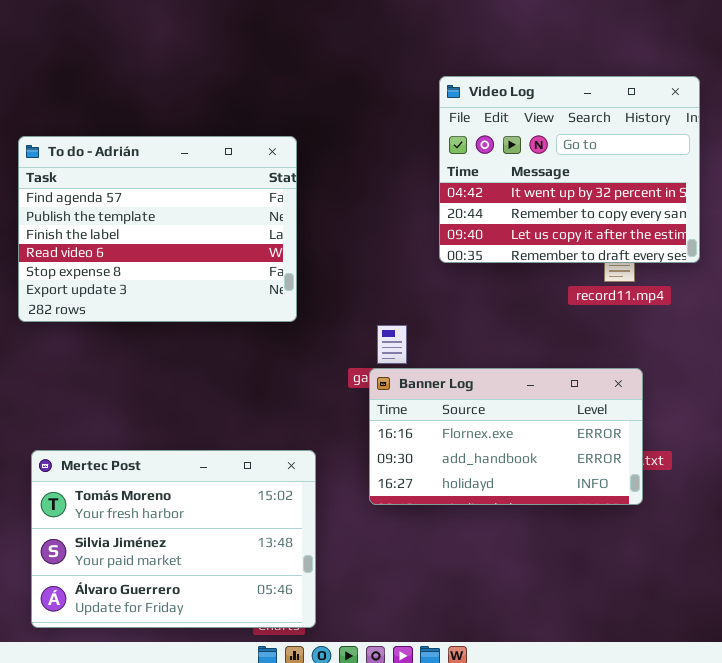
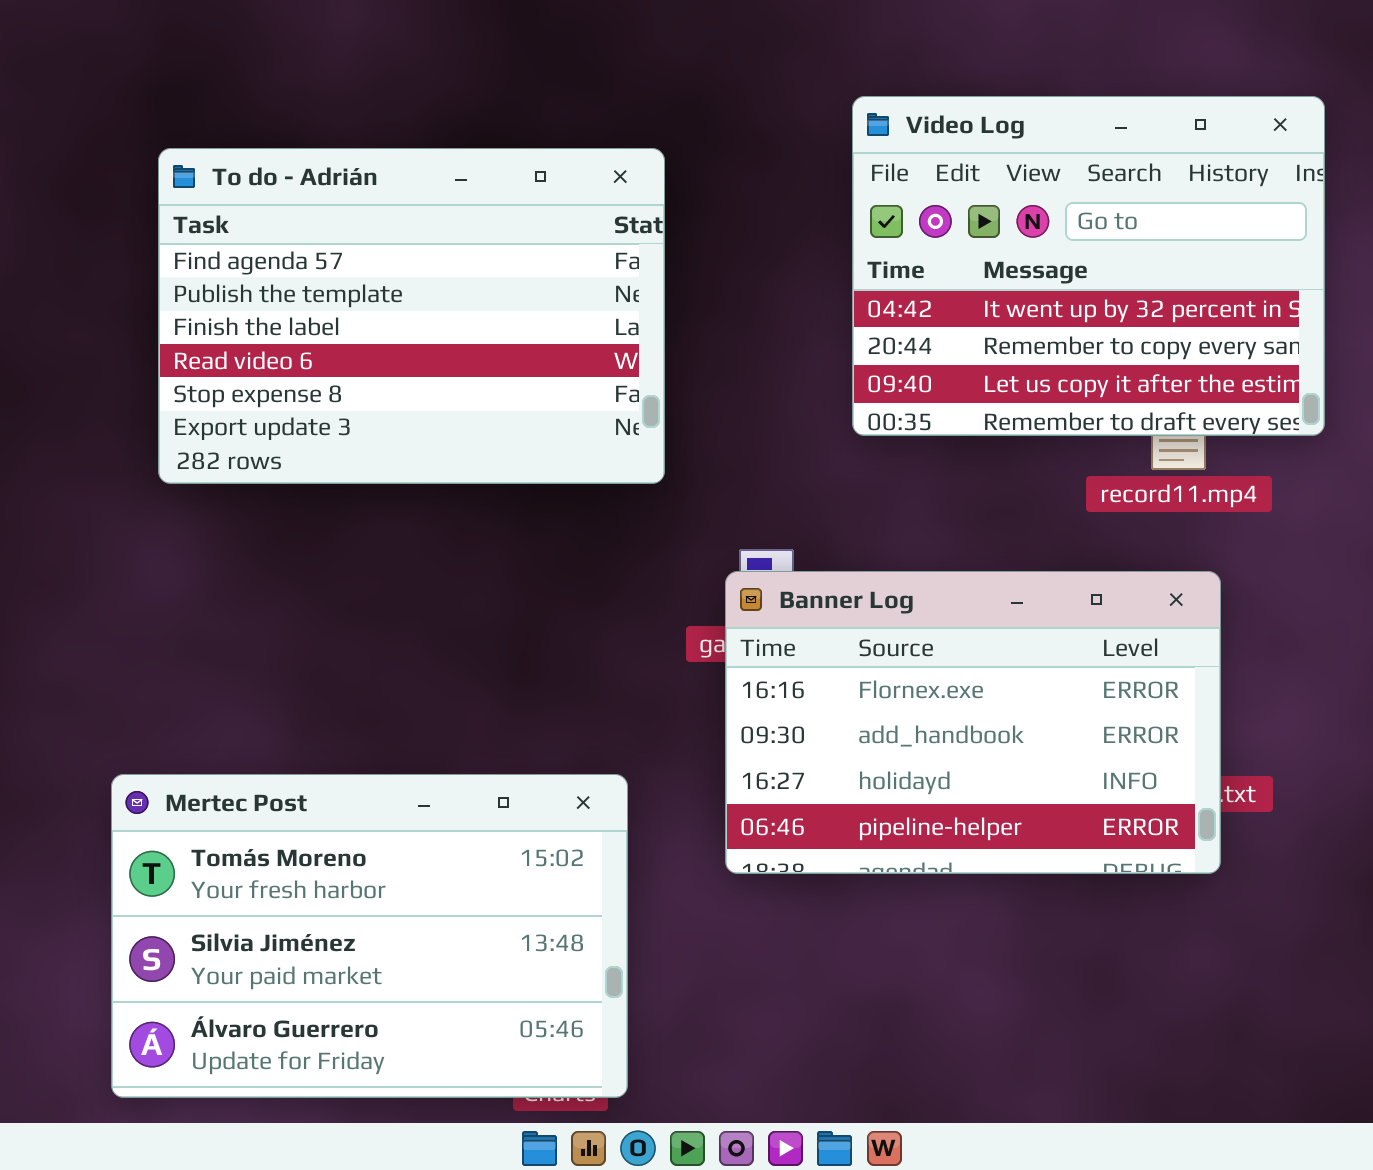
To do - Adrián: [18,136,297,322] -> [158,148,665,484], moved
Banner Log: [369,368,643,505] -> [725,571,1221,874], resized

